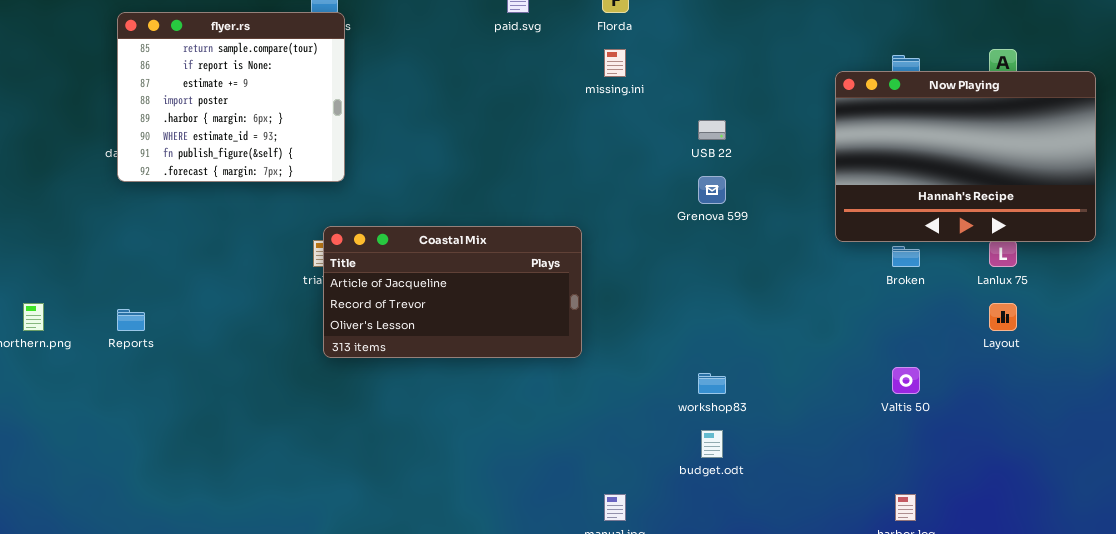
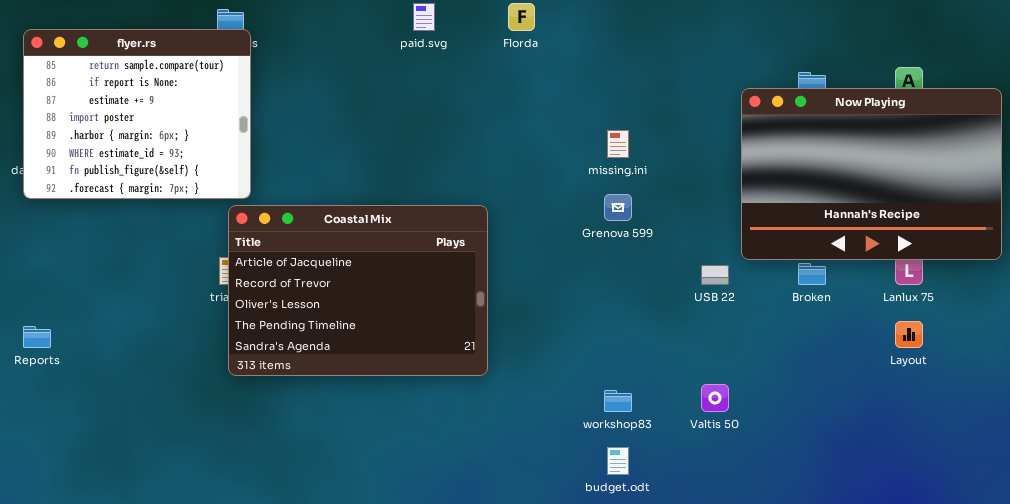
missing.ini: [604,49,626,77] -> [607,130,629,158], moved
USB 22: [698,120,726,140] -> [701,265,729,285], moved
Coastal Mix: [323,226,582,358] -> [228,205,488,376], resized
Valtis 50: [892,367,920,394] -> [701,384,729,412], moved

